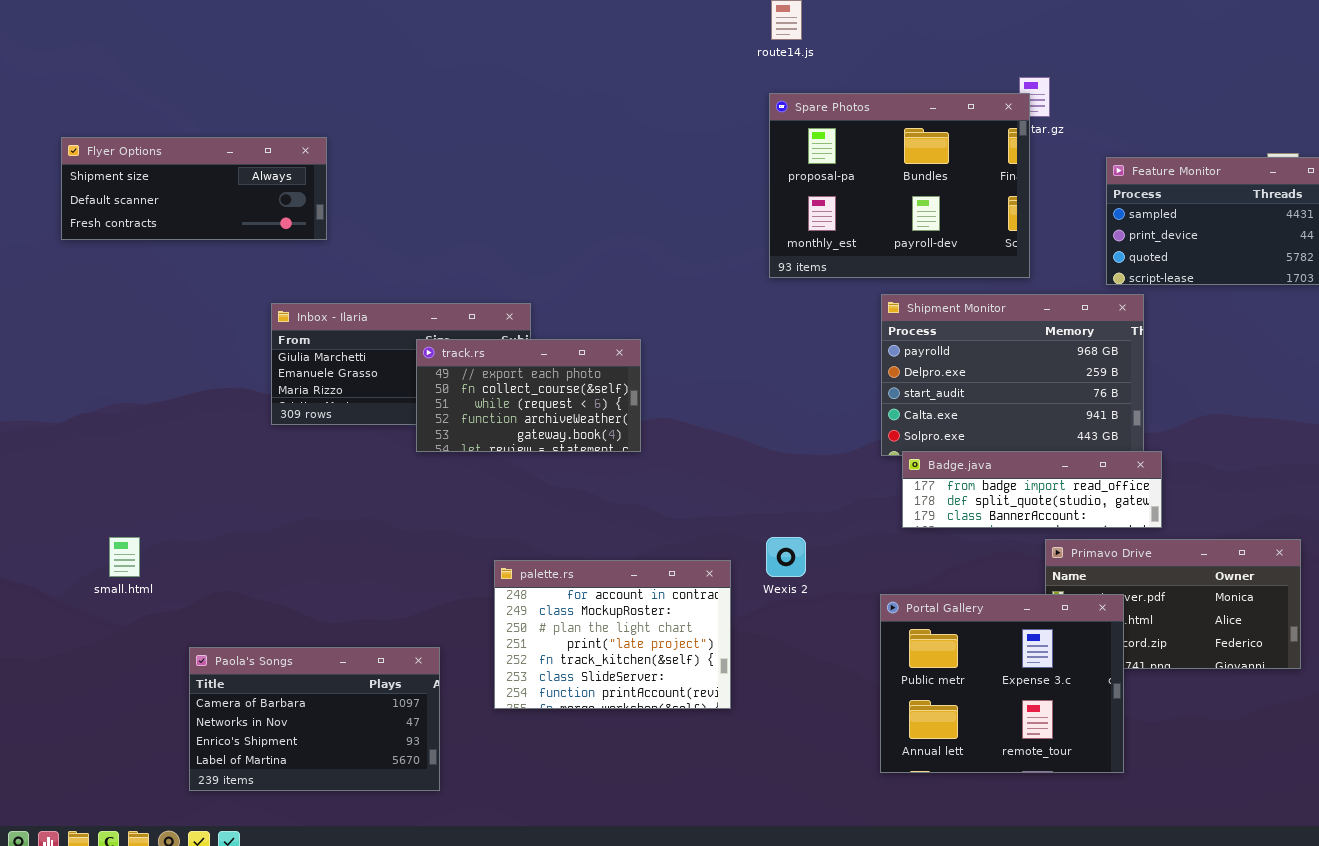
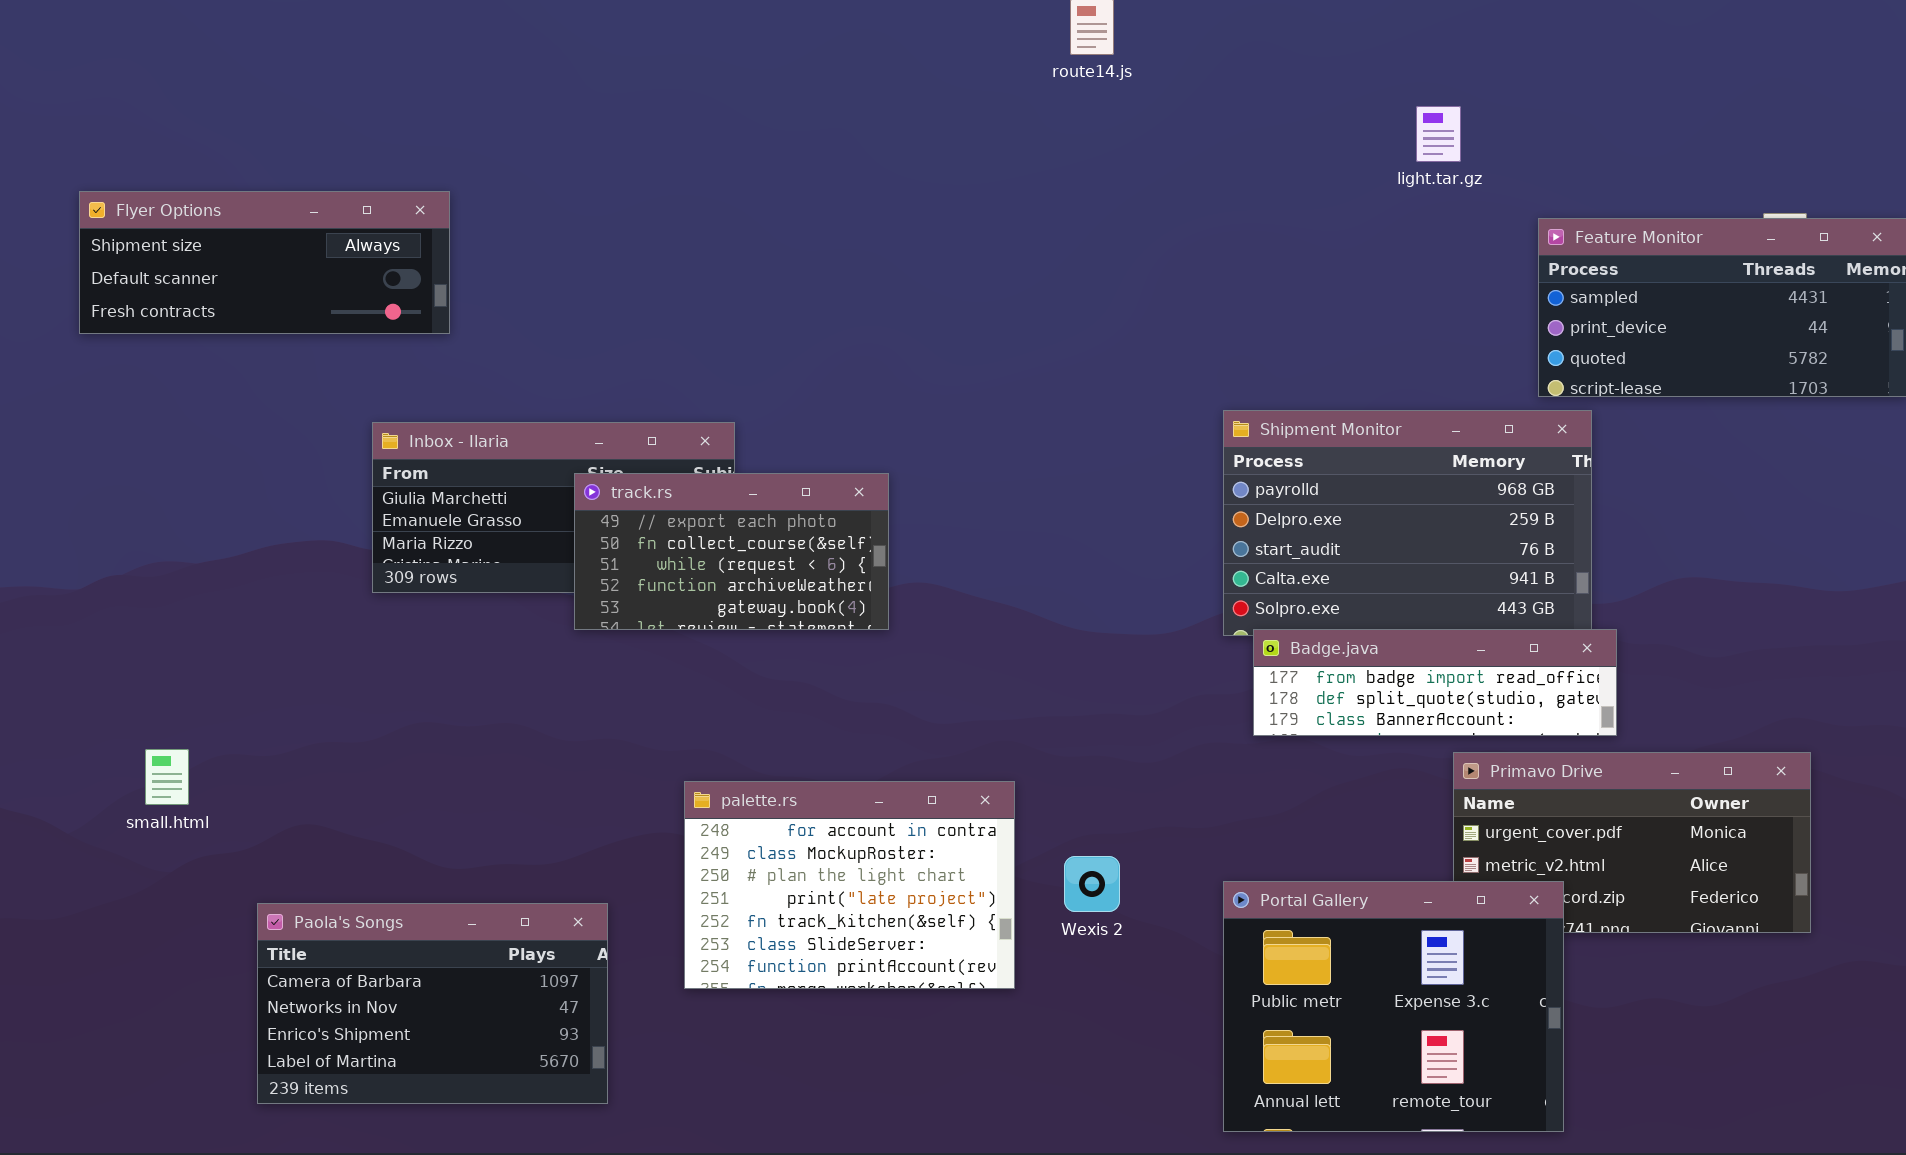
Spare Photos: [769,93,1030,278] -> none, closed
Wexis 2: [766,537,806,577] -> [1064,856,1120,912], moved
Portal Gallery: [880,594,1124,773] -> [1223,881,1564,1132], moved

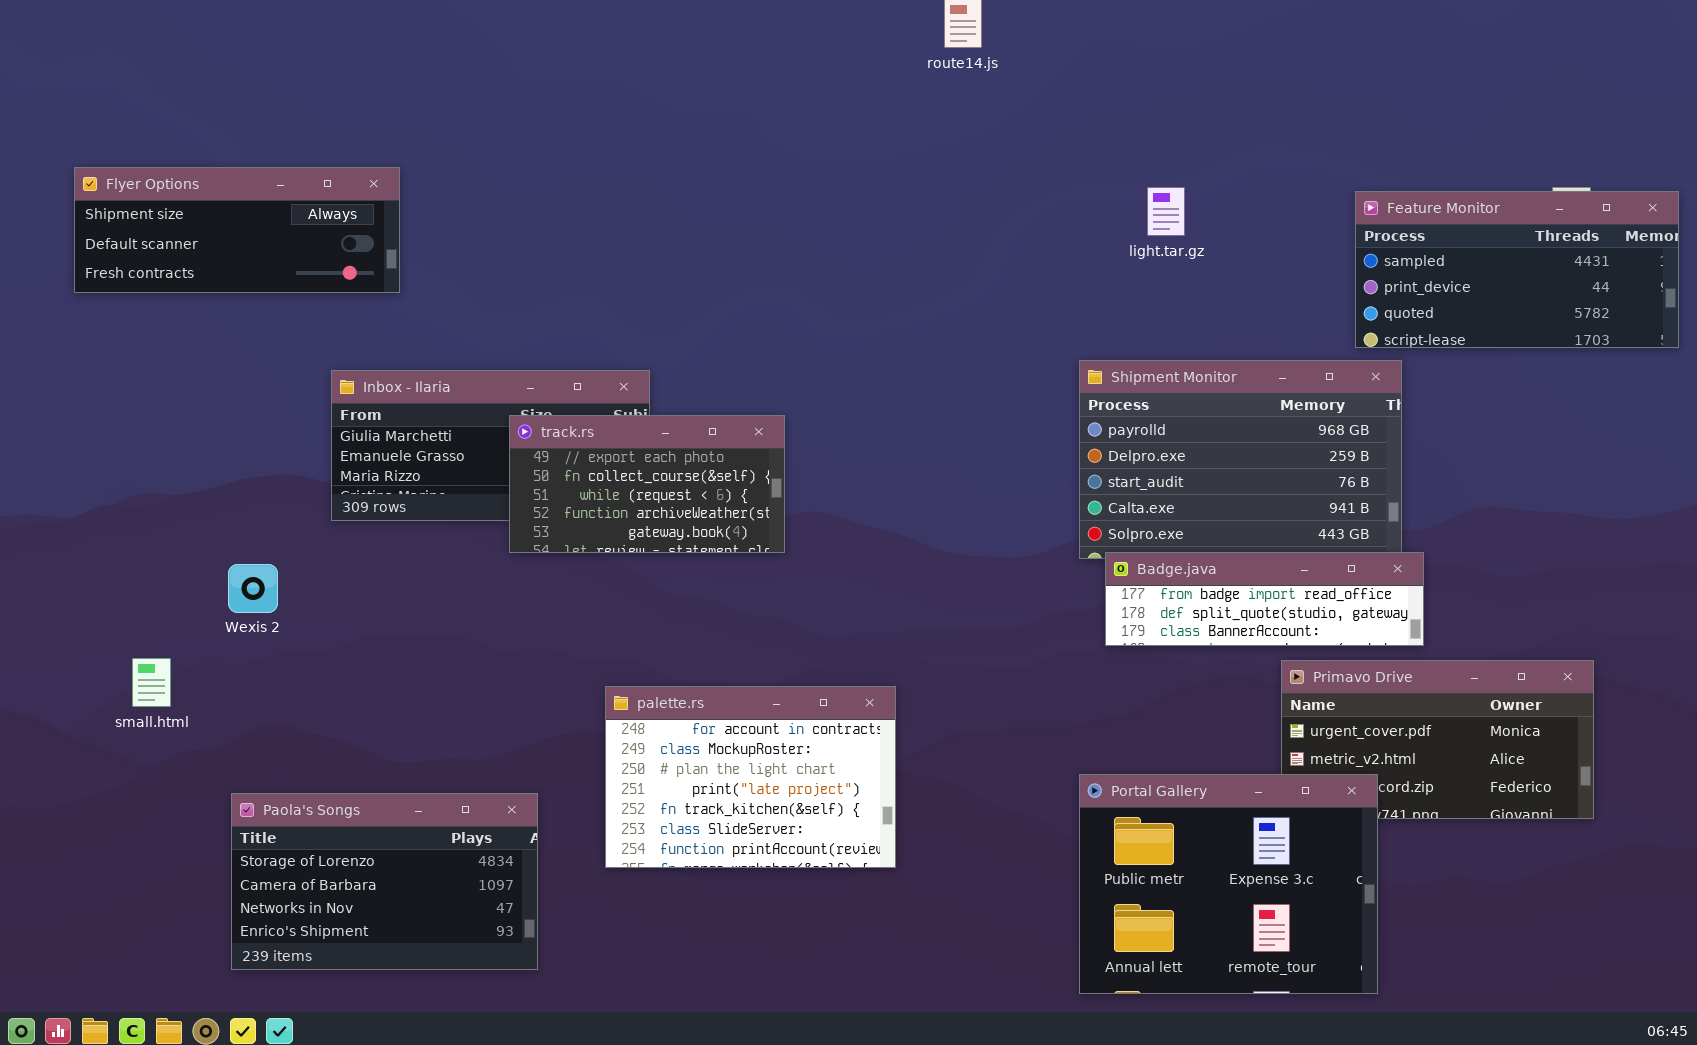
light.tar.gz: [1416,106,1461,162] -> [1147,187,1185,236], moved
Wexis 2: [1064,856,1120,912] -> [228,564,278,613], moved
Paola's Songs: [257,903,608,1104] -> [231,793,538,970], scrolled up 1 row

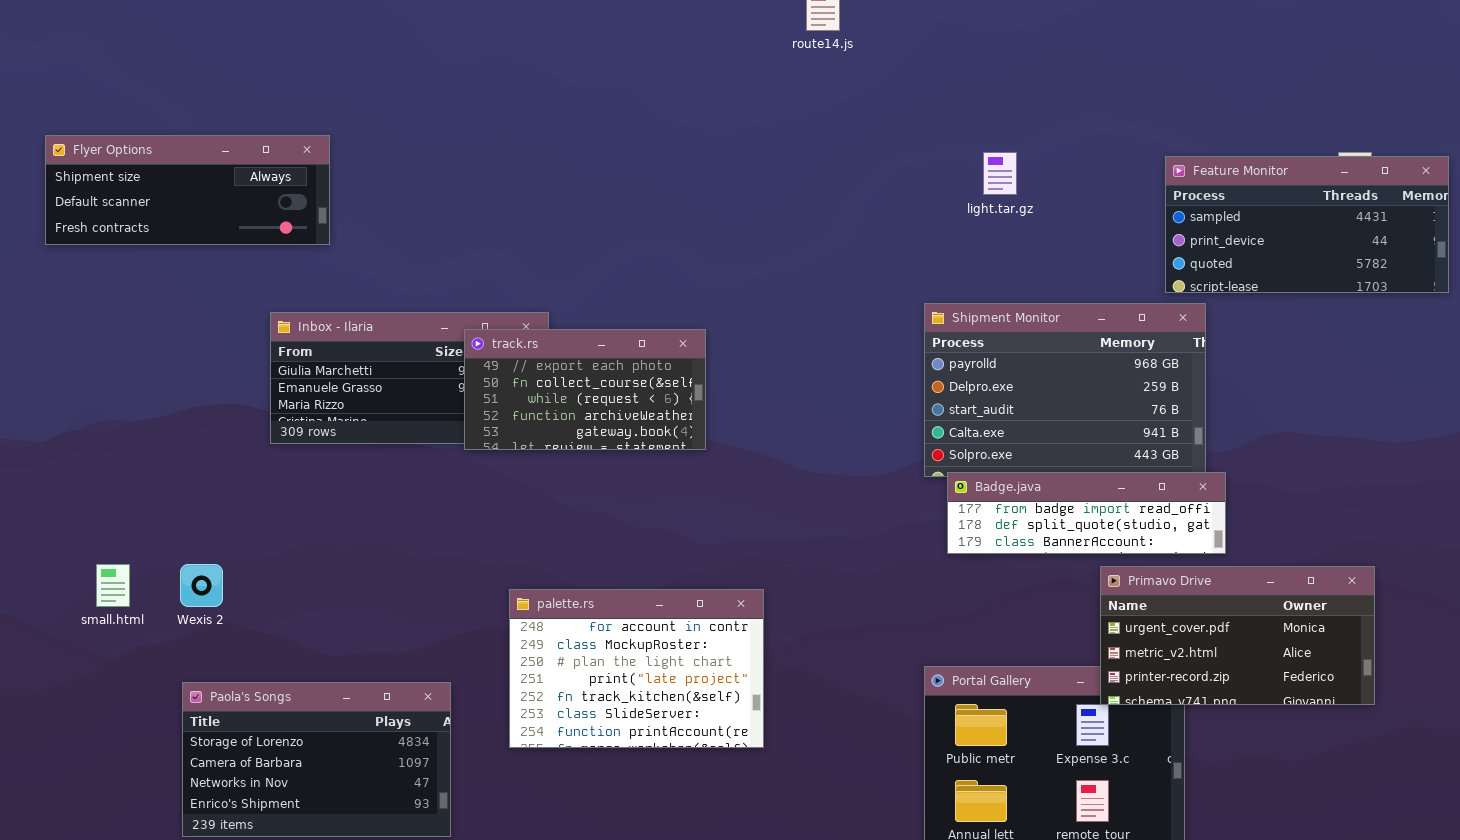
track.rs: [509,415,785,553] -> [464,329,706,450], moved
Wexis 2: [228,564,278,613] -> [180,564,223,607], moved
Primavo Drive: [1281,660,1594,819] -> [1100,566,1375,705], raised

